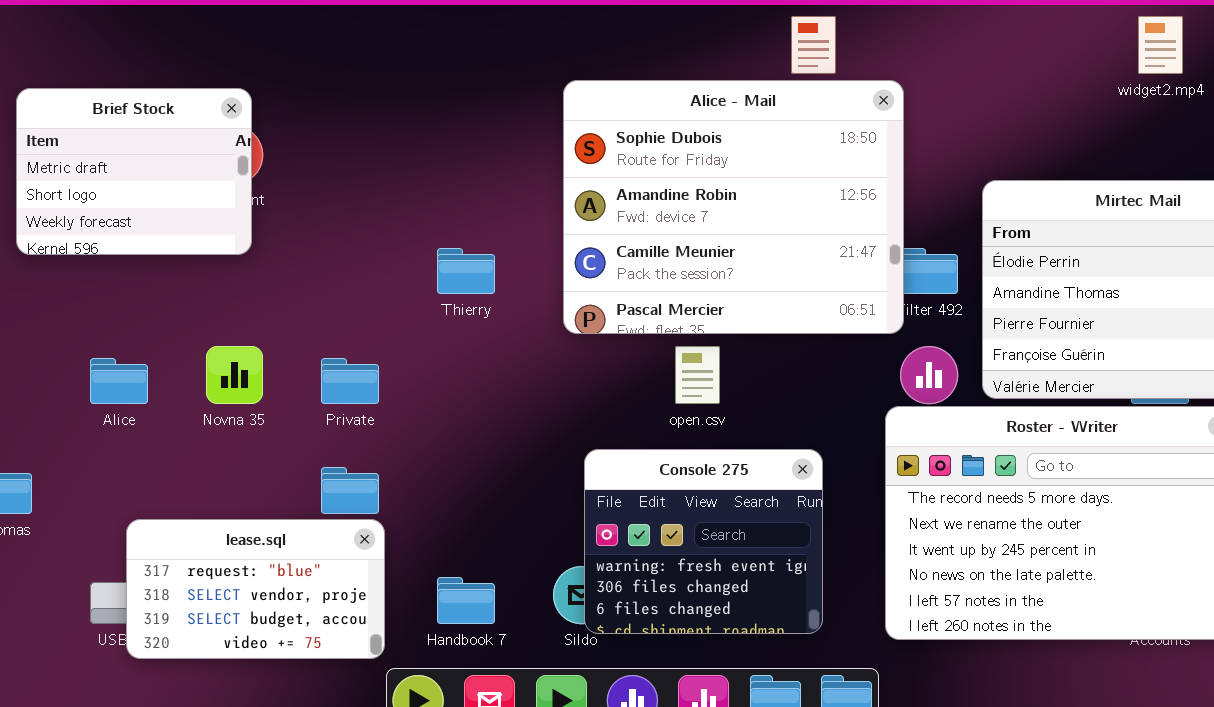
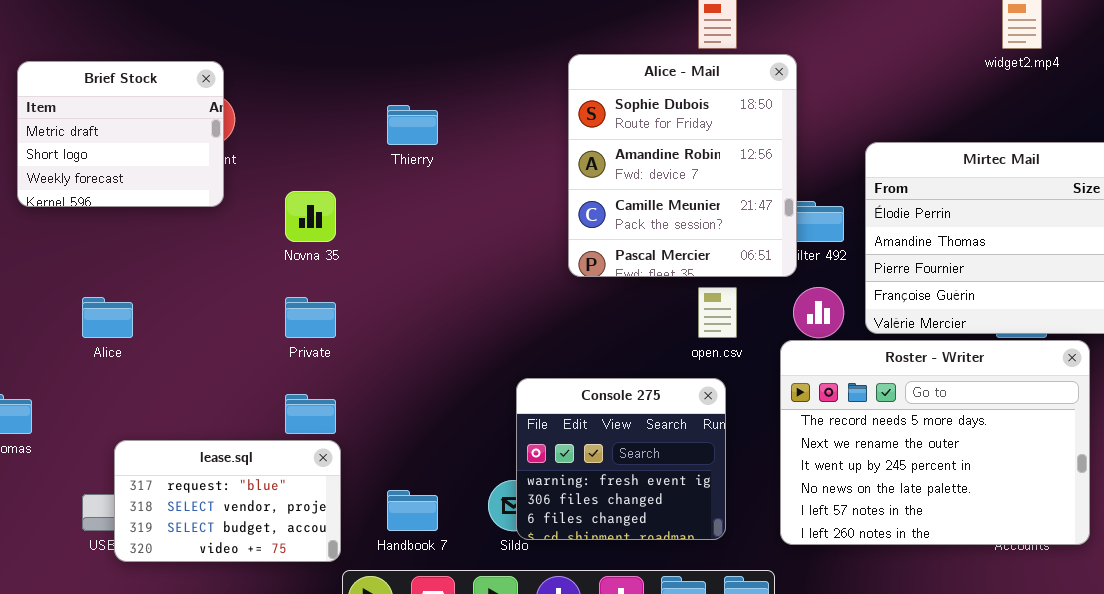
Alice - Mail: [563,80,904,334] -> [568,54,797,277], resized
Thierry: [437,248,495,294] -> [387,105,438,145], moved
Novna 35: [206,346,263,404] -> [285,191,336,242], moved
open.csv: [675,346,720,404] -> [698,287,737,338], moved

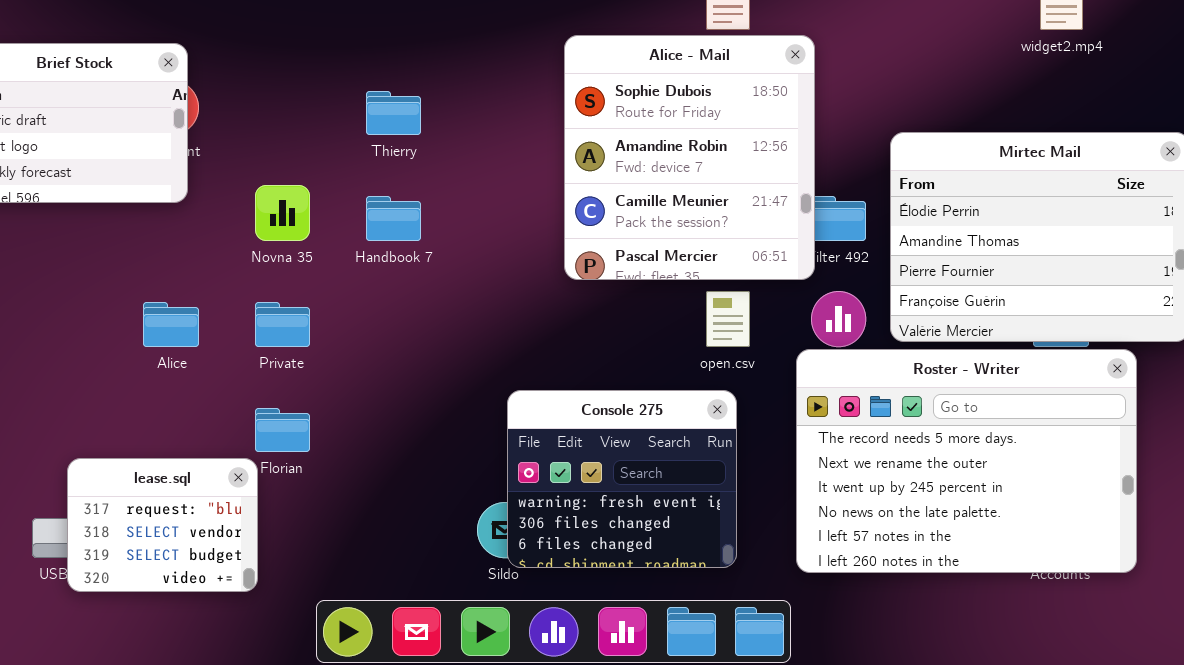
Alice: [82,297,133,338] -> [143,302,199,347], moved
lease.sql: [114,440,341,562] -> [67,458,258,592], resized
Handbook 7: [387,490,438,531] -> [366,196,421,241], moved

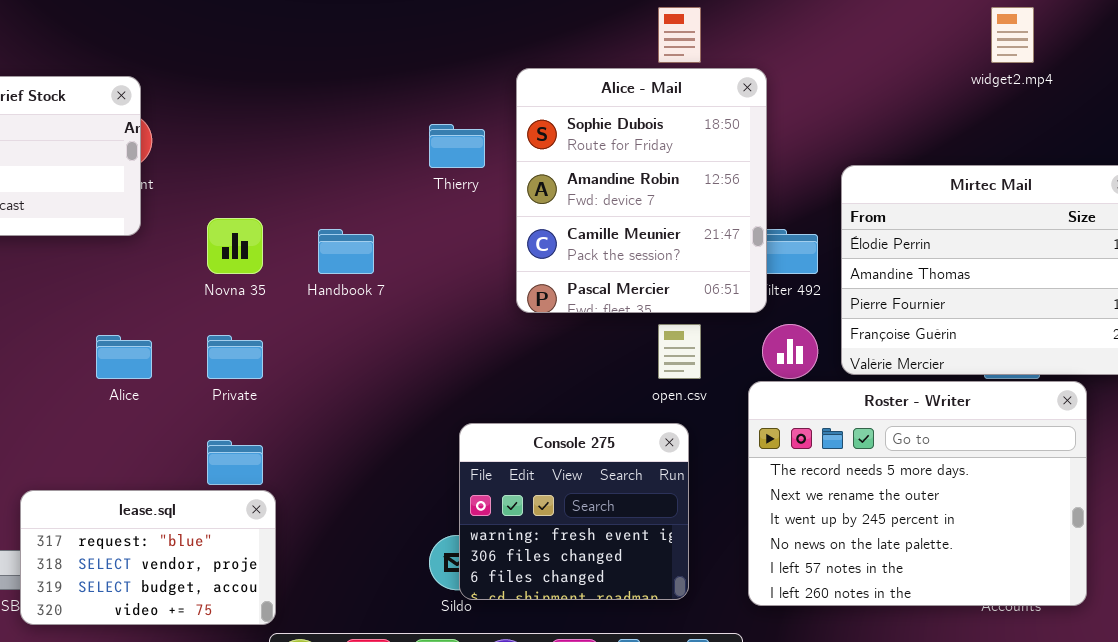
Thierry: [366,91,421,135] -> [429,124,485,168], moved
lease.sql: [67,458,258,592] -> [20,490,276,625], resized

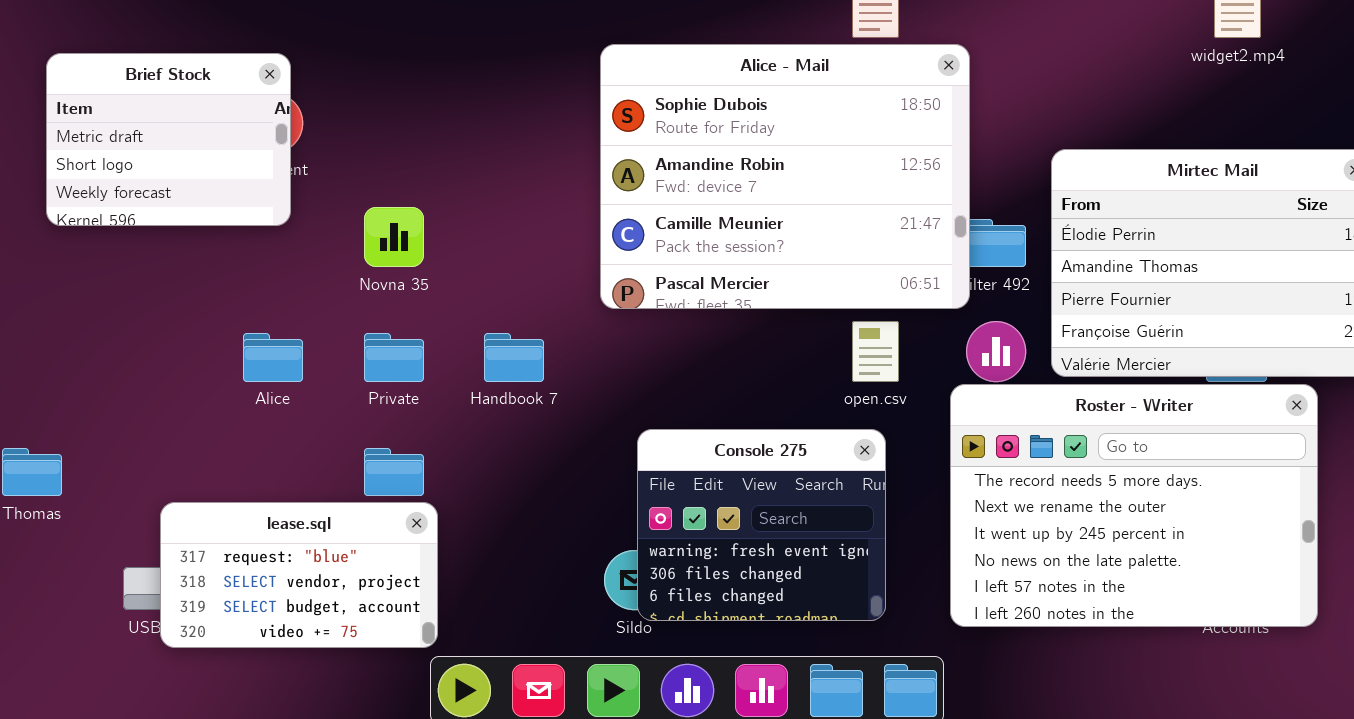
Alice - Mail: [516,68,767,313] -> [600,44,970,309], resized
Handbook 7: [318,229,374,274] -> [484,333,544,382], moved

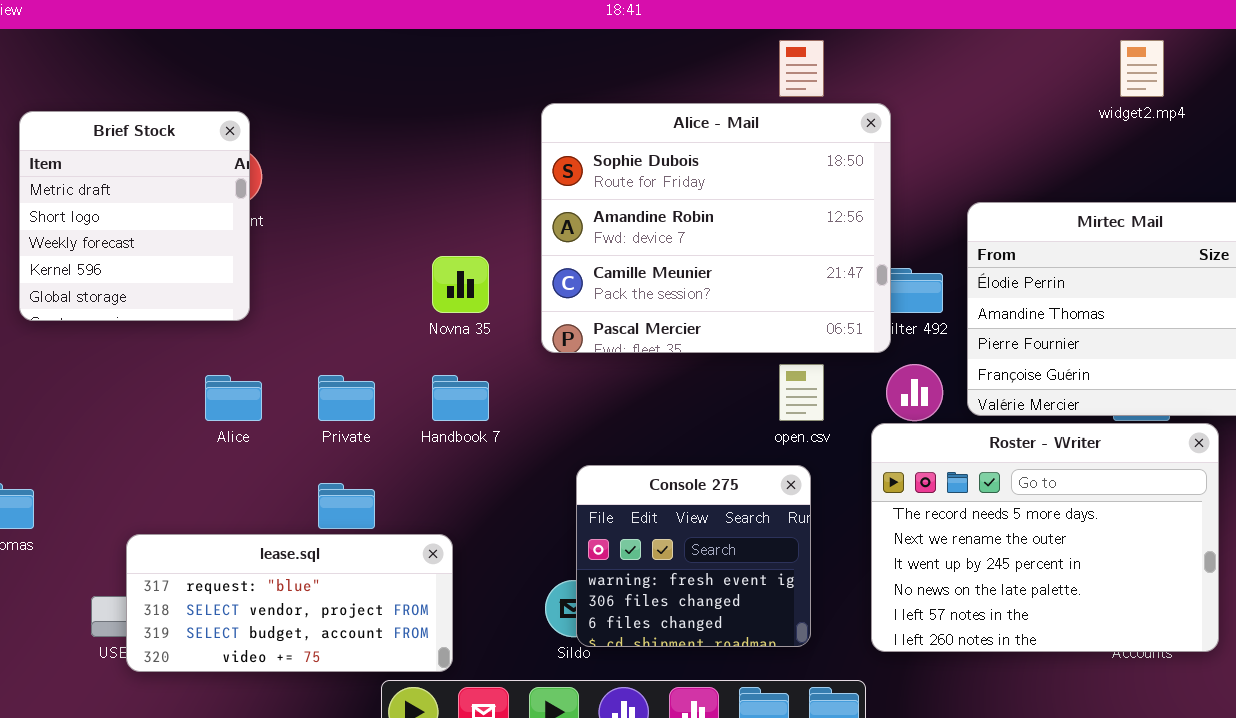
Brief Stock: [46,53,291,226] -> [19,111,250,321], resized
Novna 35: [364,207,424,267] -> [432,256,489,313], moved
lease.sql: [160,502,438,648] -> [126,534,453,672], resized

